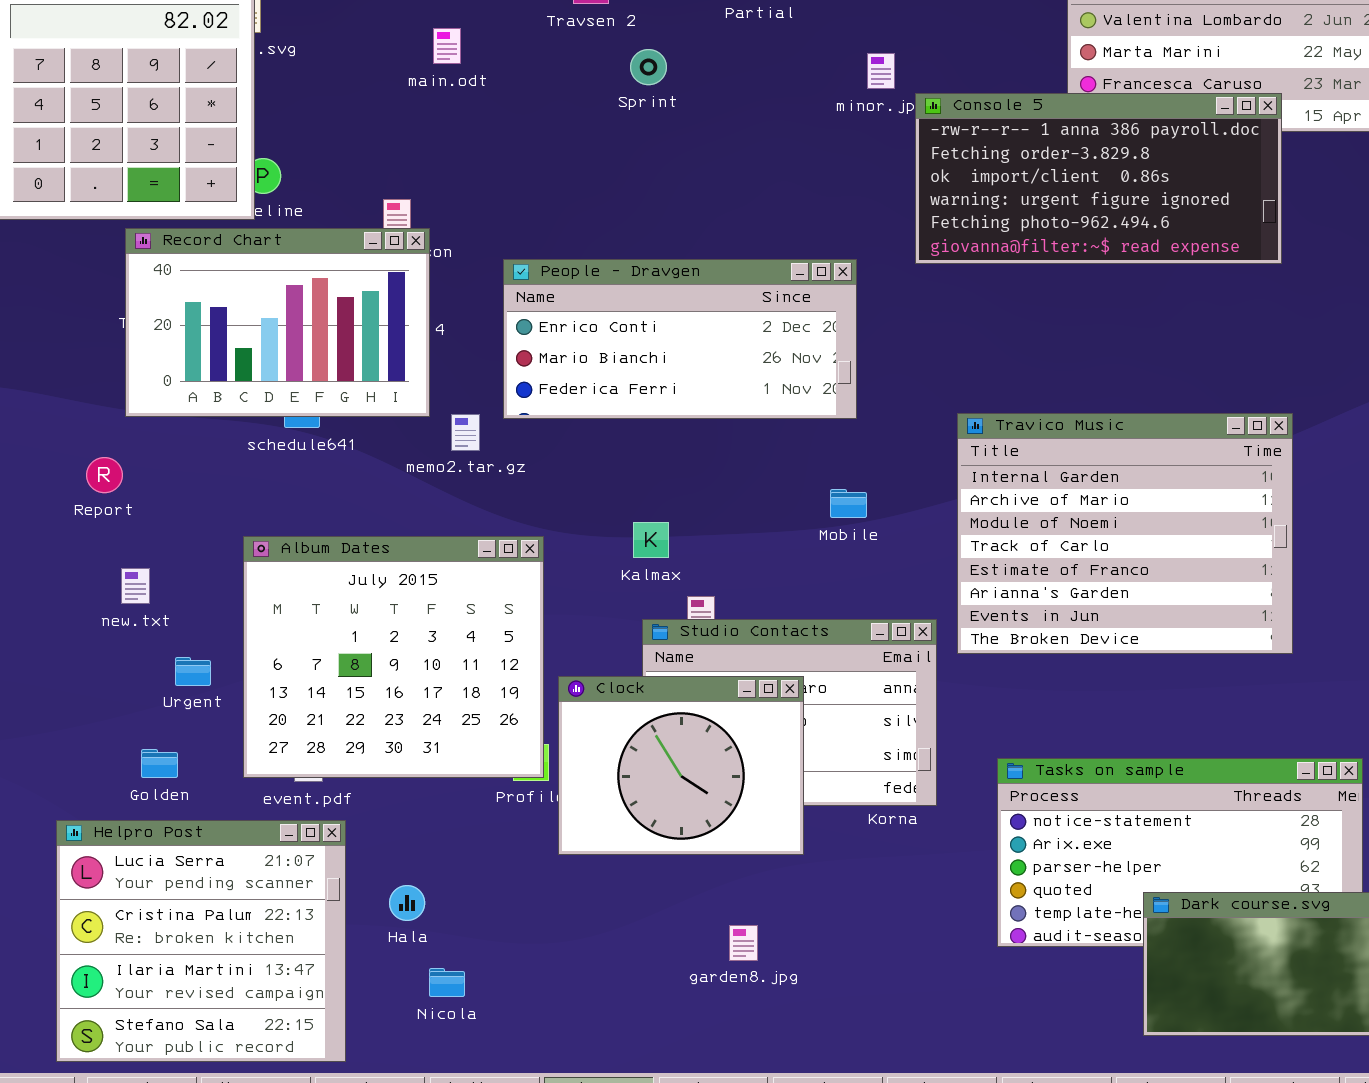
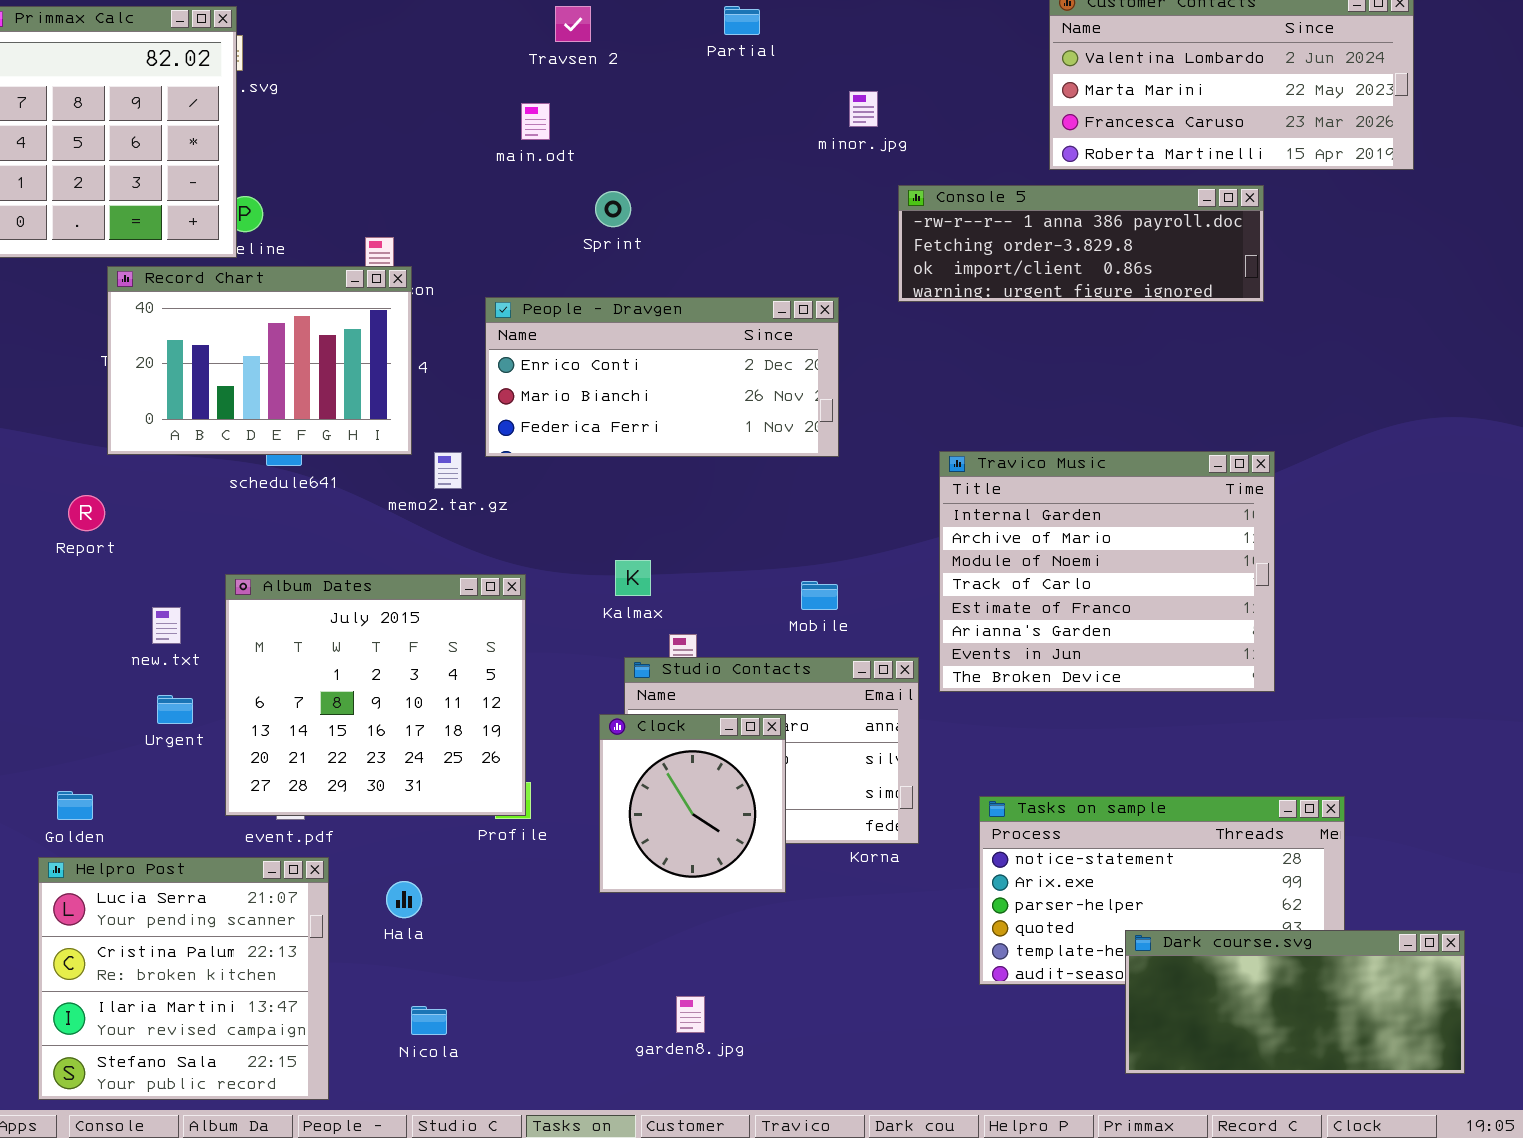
main.odt: [433,28,461,64] -> [521,103,550,140], moved
Sprint: [630,49,667,85] -> [595,191,631,227], moved
Console 5: [915,93,1282,264] -> [898,185,1264,302], resized
Mobile: [830,489,867,518] -> [801,581,838,610], moved
new.txt: [121,568,150,604] -> [152,607,181,644], moved
Clock: [558,676,804,855] -> [599,714,786,893], resized
Golden: [141,749,178,778] -> [57,791,93,820], moved
Hala: [389,885,425,921] -> [386,881,422,918], moved
garden8.jpg: [729,925,758,961] -> [676,996,705,1033], moved

